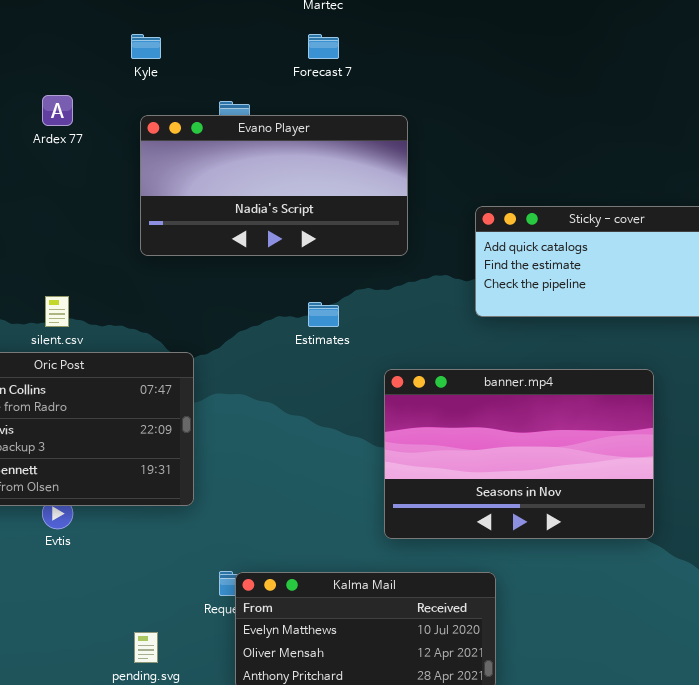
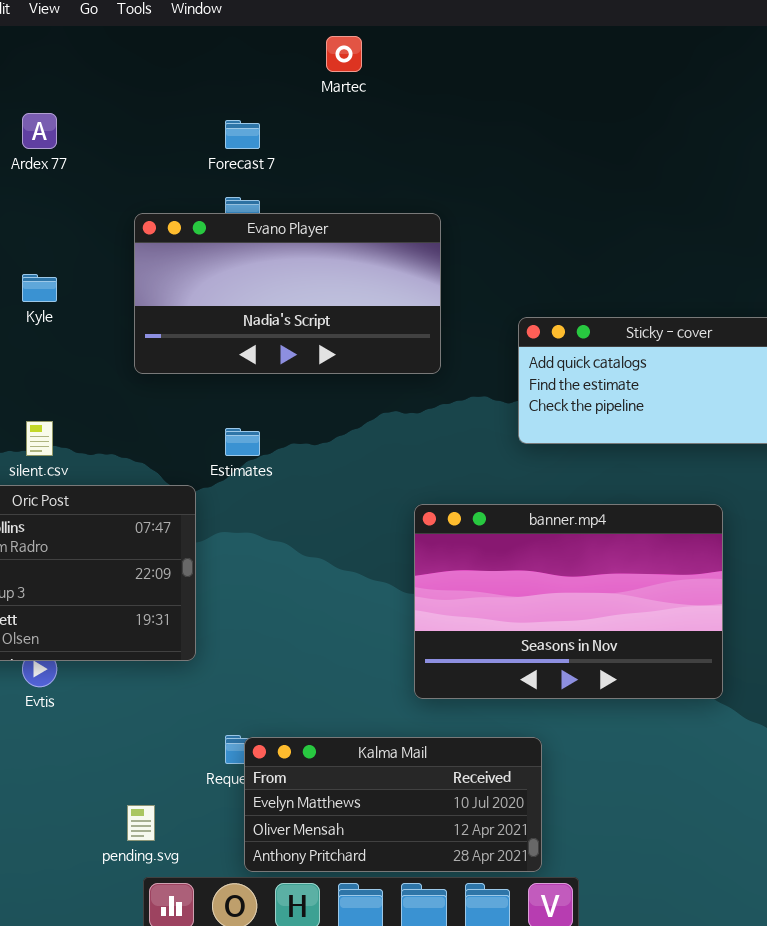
Kyle: [131,34,161,59] -> [22,274,57,302], moved
Forecast 7: [308,34,339,59] -> [225,120,260,149], moved
Ardex 77: [42,95,73,126] -> [22,113,57,149], moved
Estimates: [308,302,339,327] -> [225,428,260,456], moved

